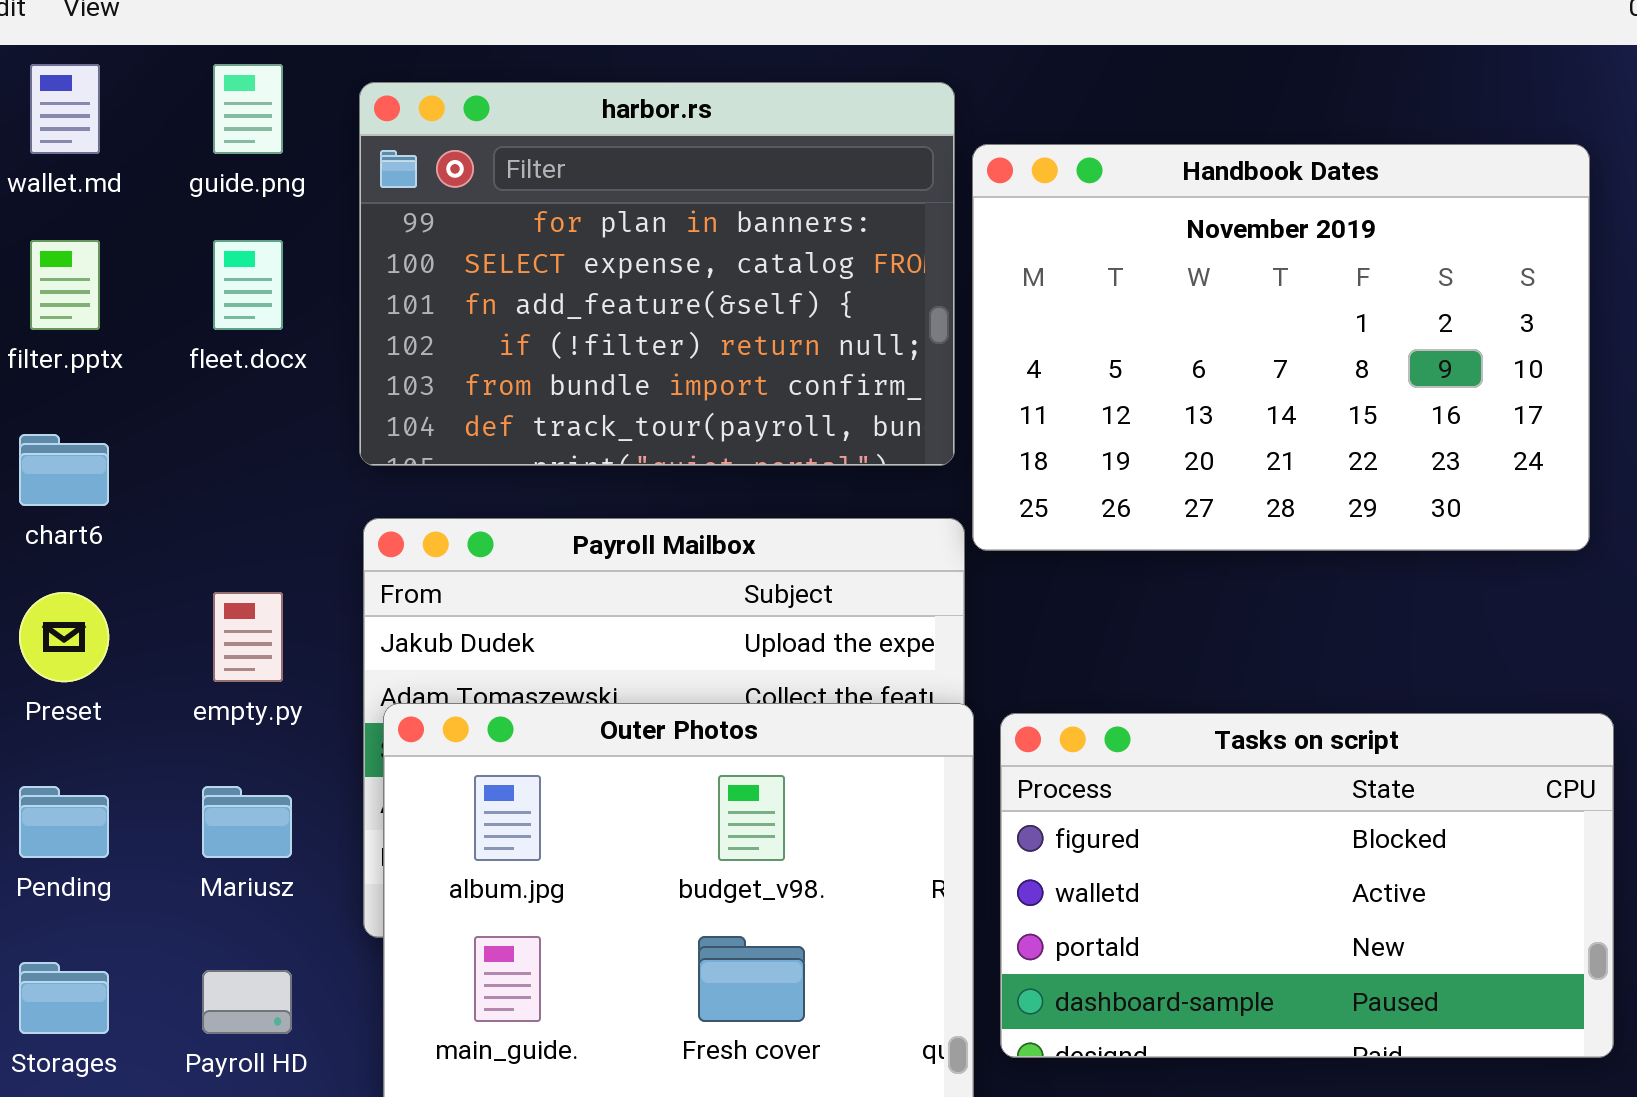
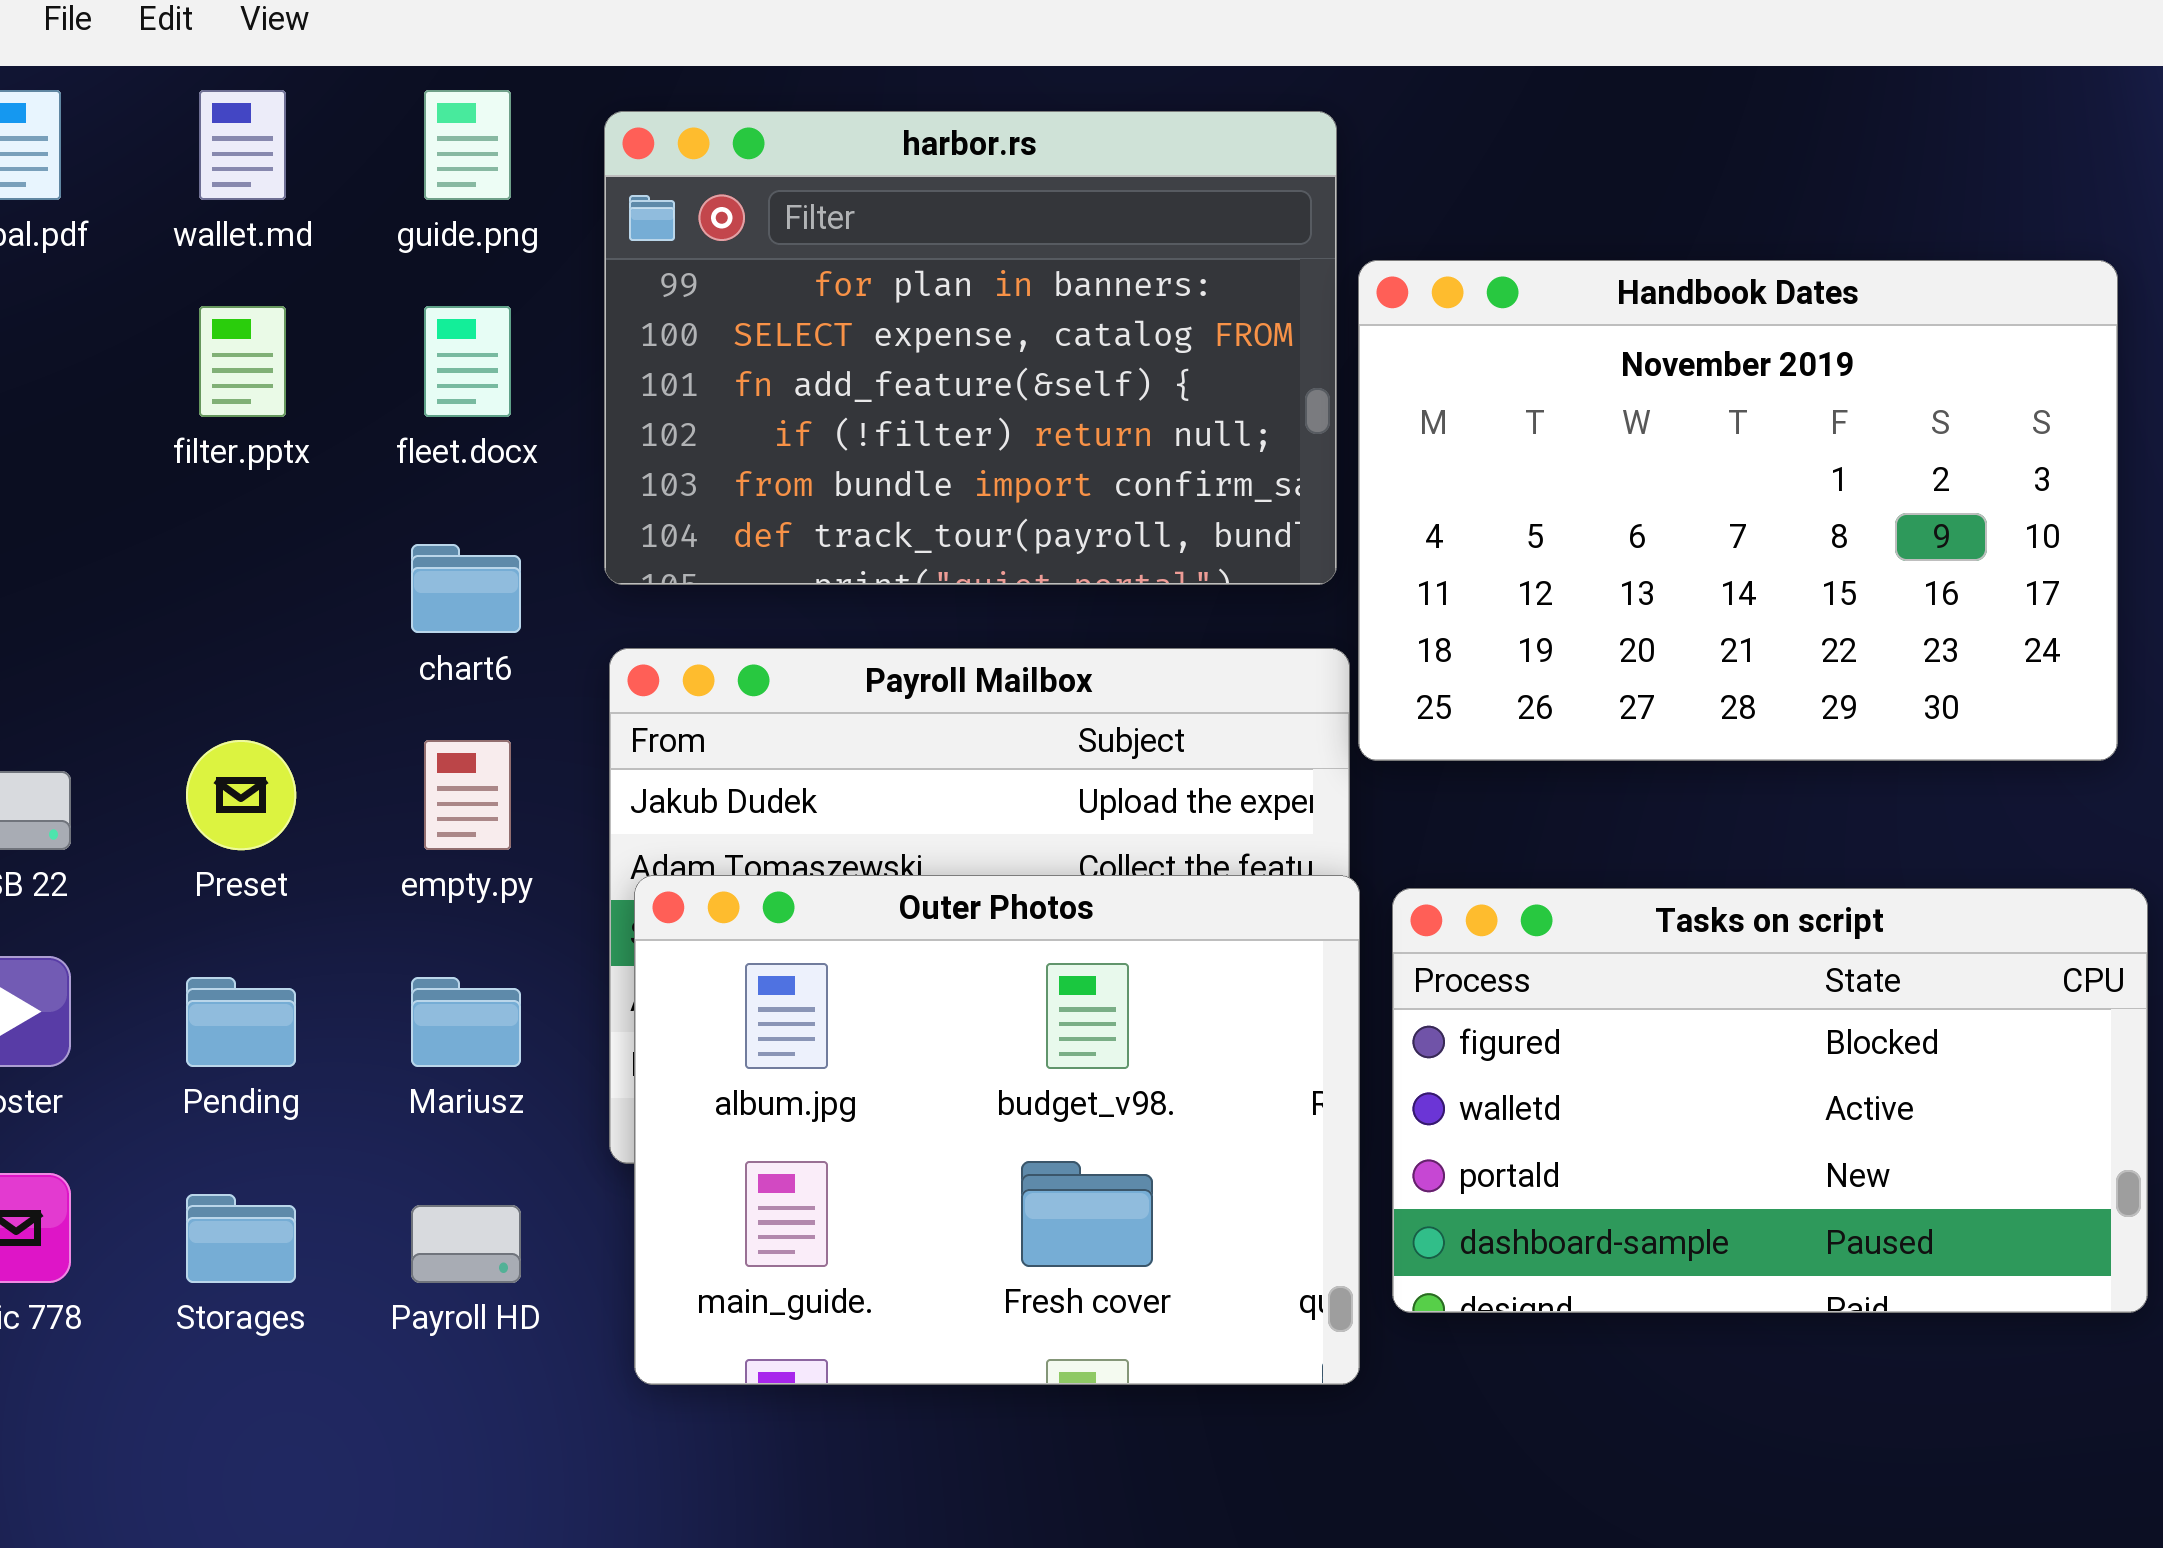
Handbook Dates: [972,144,1590,551] -> [1358,260,2118,761], moved
chart6: [19,434,109,506] -> [411,544,521,633], moved

